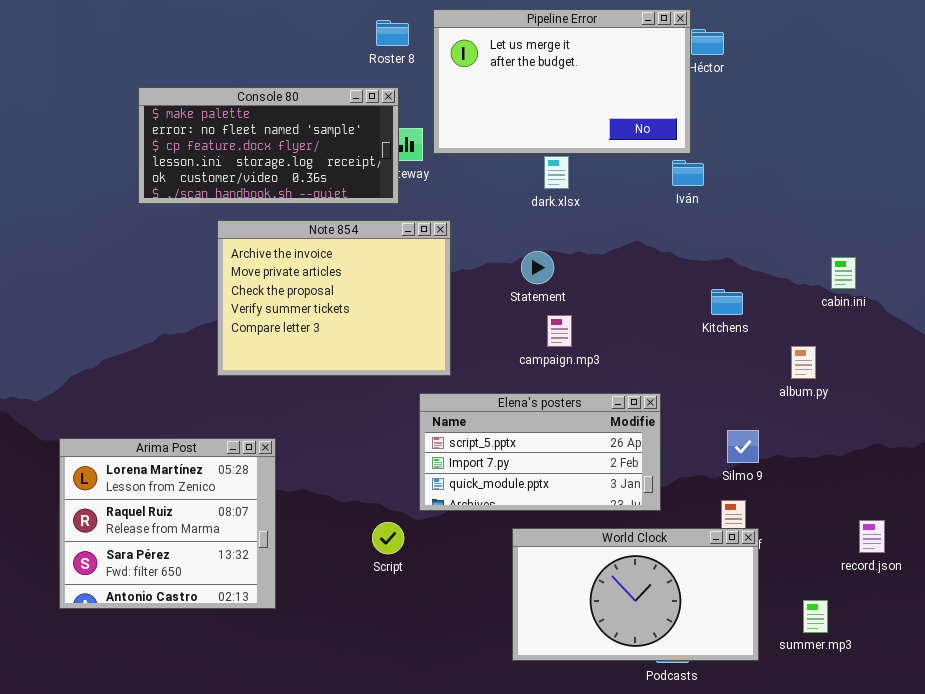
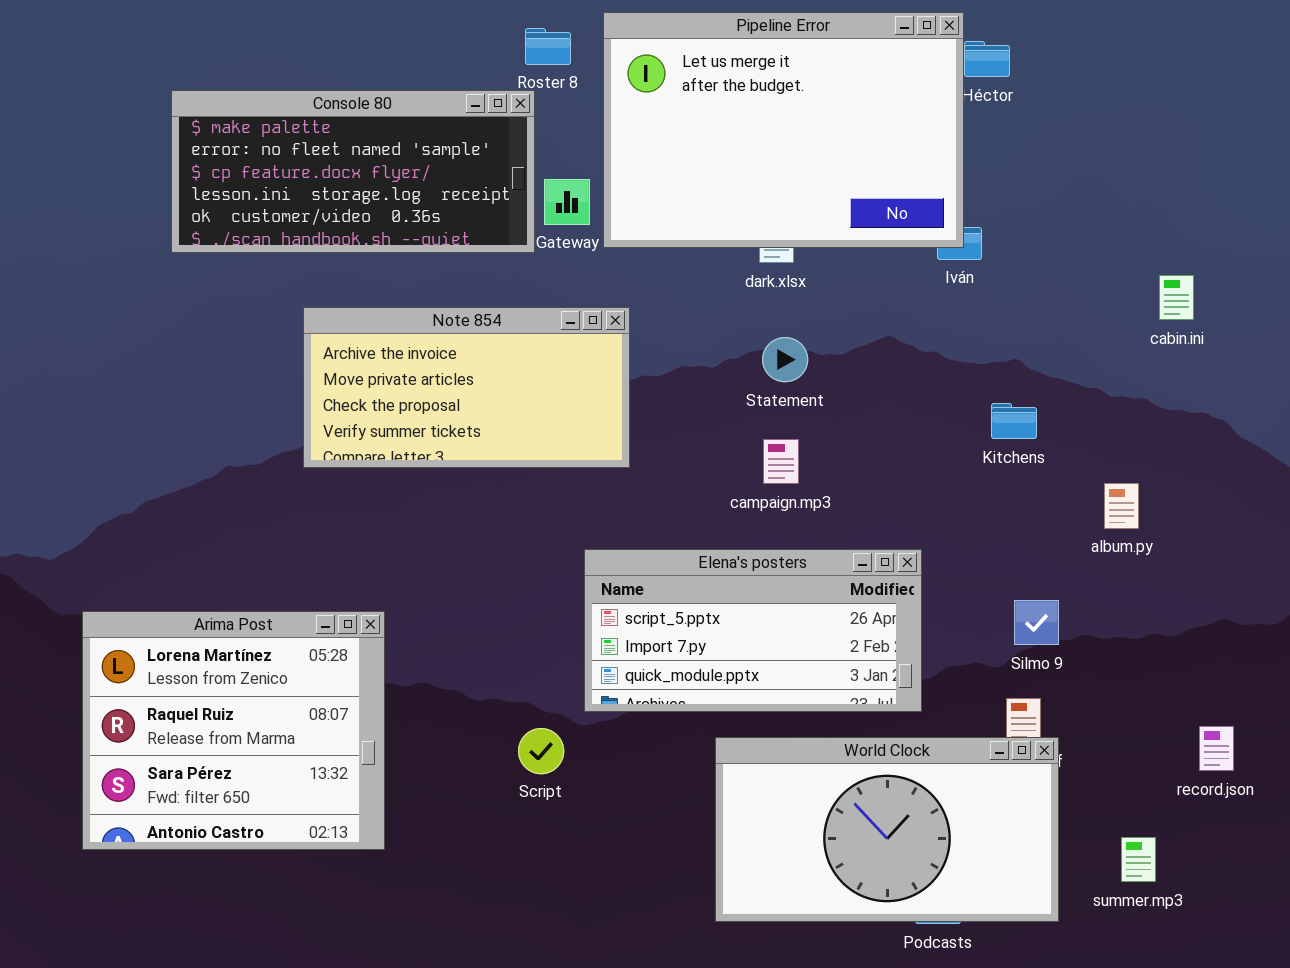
Pipeline Error: [433,9,691,154] -> [603,12,964,248], resized
Console 80: [138,87,399,204] -> [171,90,535,253], moved
Note 854: [217,220,451,376] -> [303,307,630,468], resized
Statement: [521,251,554,284] -> [762,337,808,382], moved
cabin.ini: [831,257,856,289] -> [1159,275,1194,320], moved

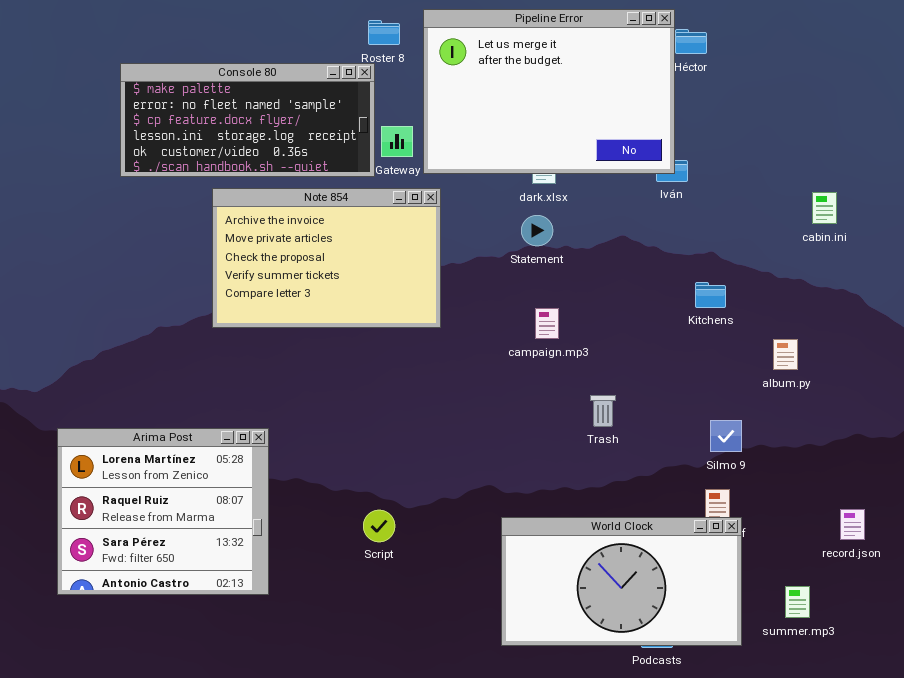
Note 854: [303,307,630,468] -> [212,188,441,328], resized
Statement: [762,337,808,382] -> [521,215,553,246], moved
Elena's posters: [584,549,922,712] -> none, closed

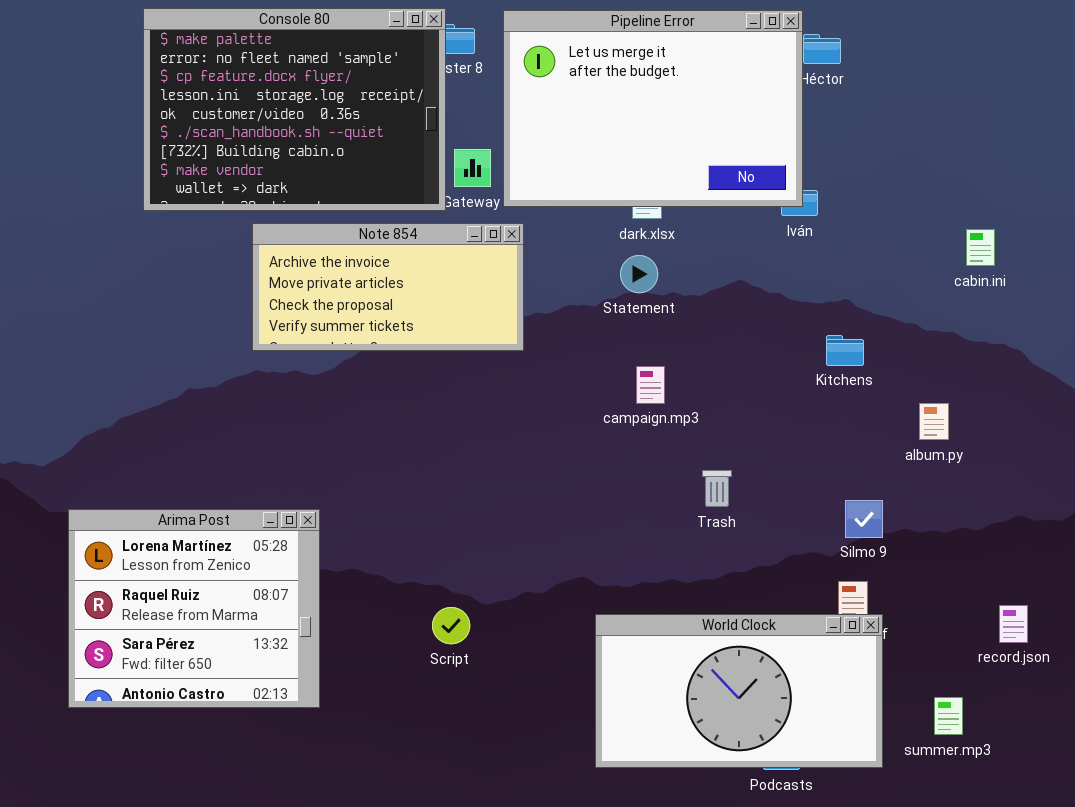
Console 80: [120,63,375,177] -> [143,8,446,211], resized
Note 854: [212,188,441,328] -> [252,223,524,351], resized

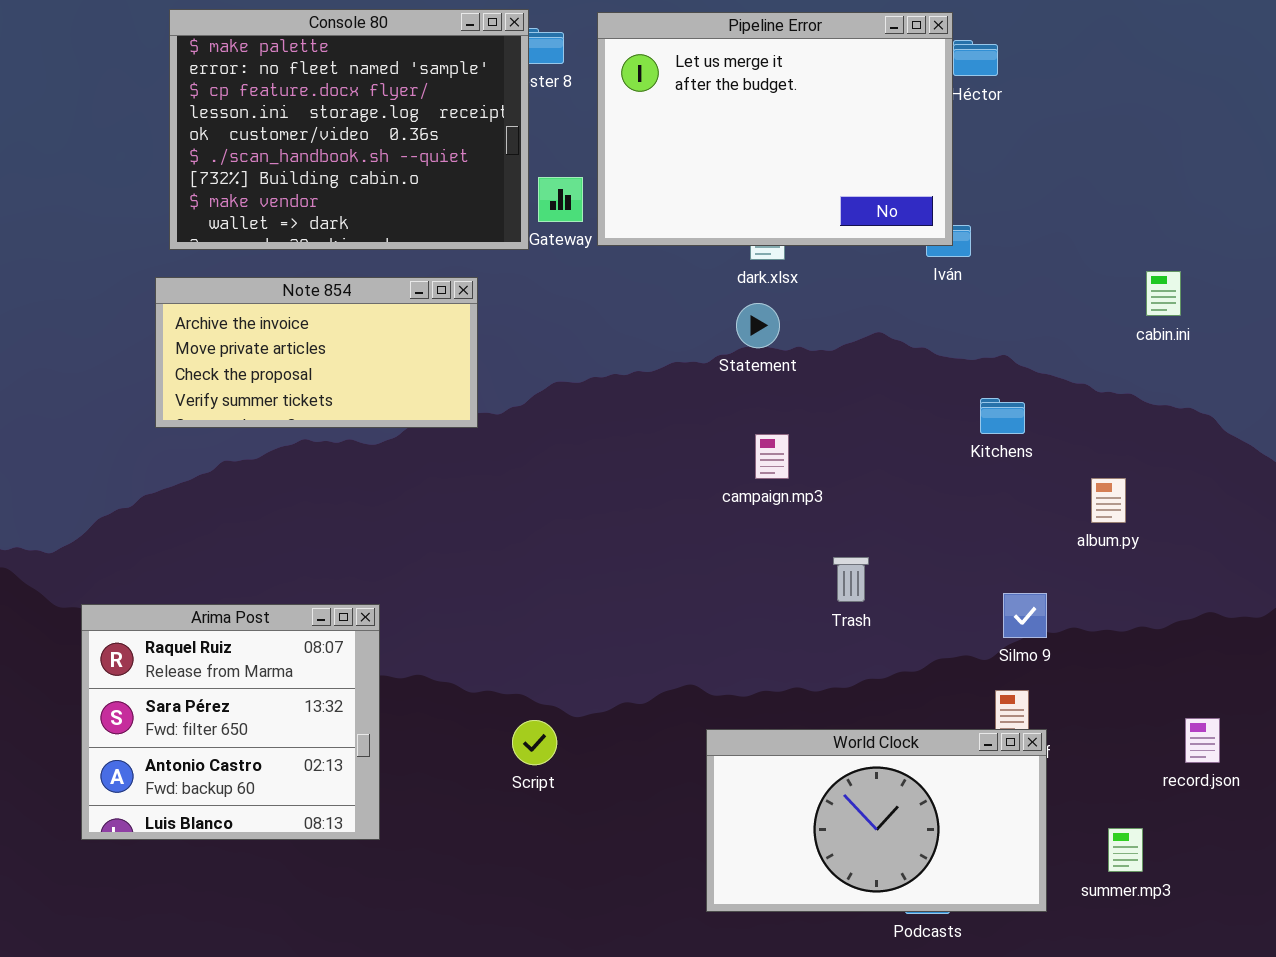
Note 854: [252,223,524,351] -> [155,277,478,428], moved
Arima Post: [68,509,320,708] -> [81,604,380,840], scrolled down 1 row

